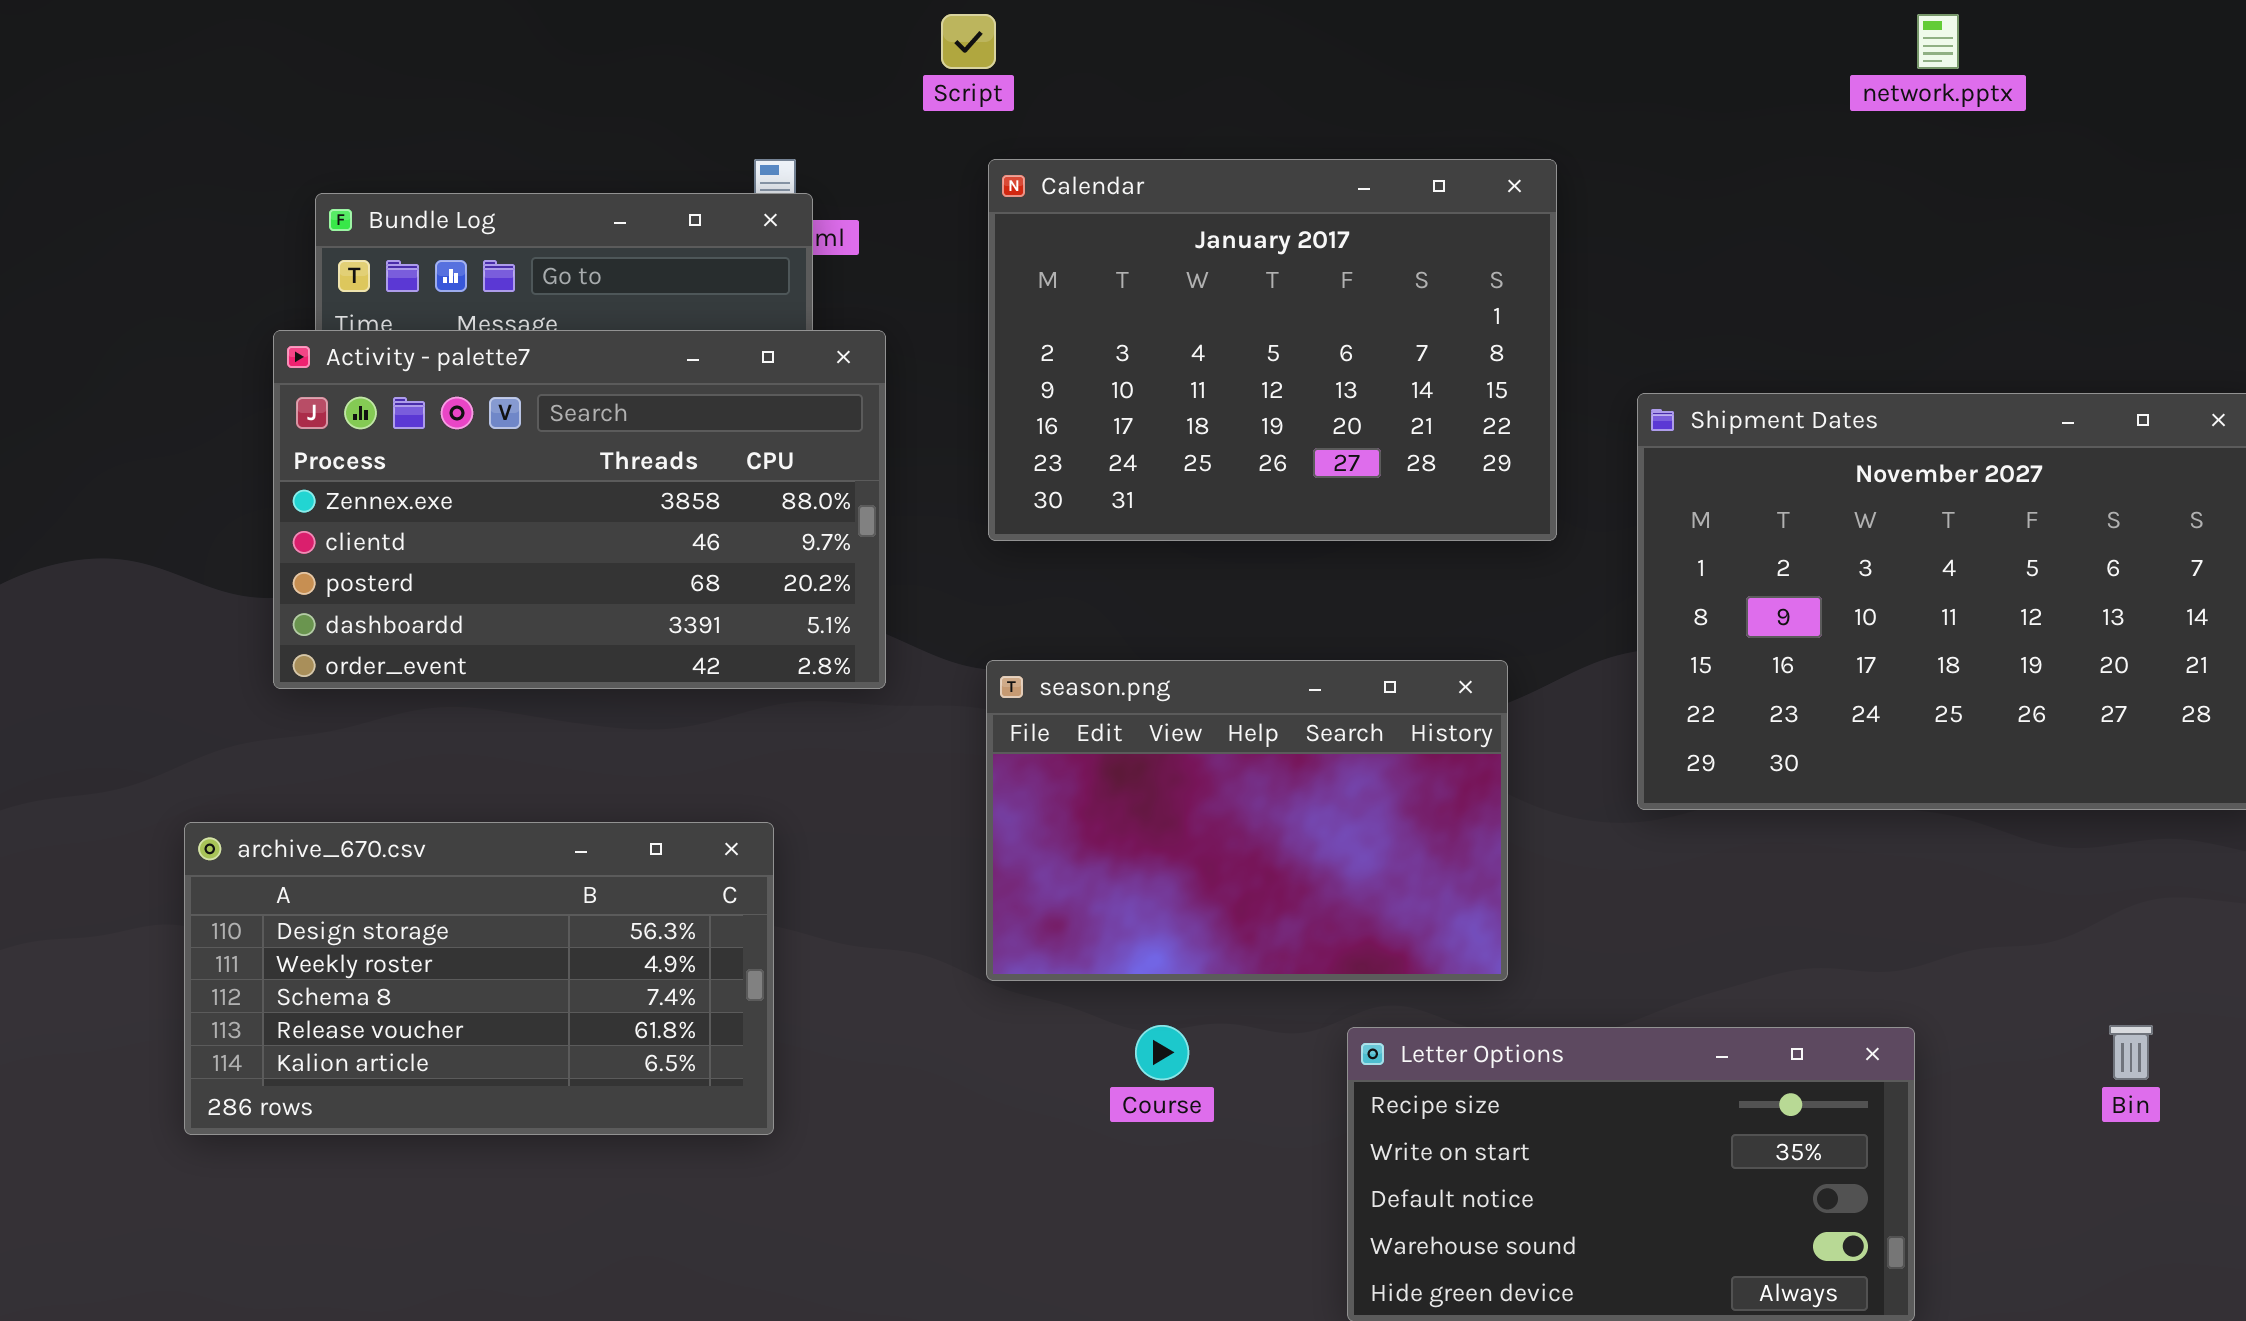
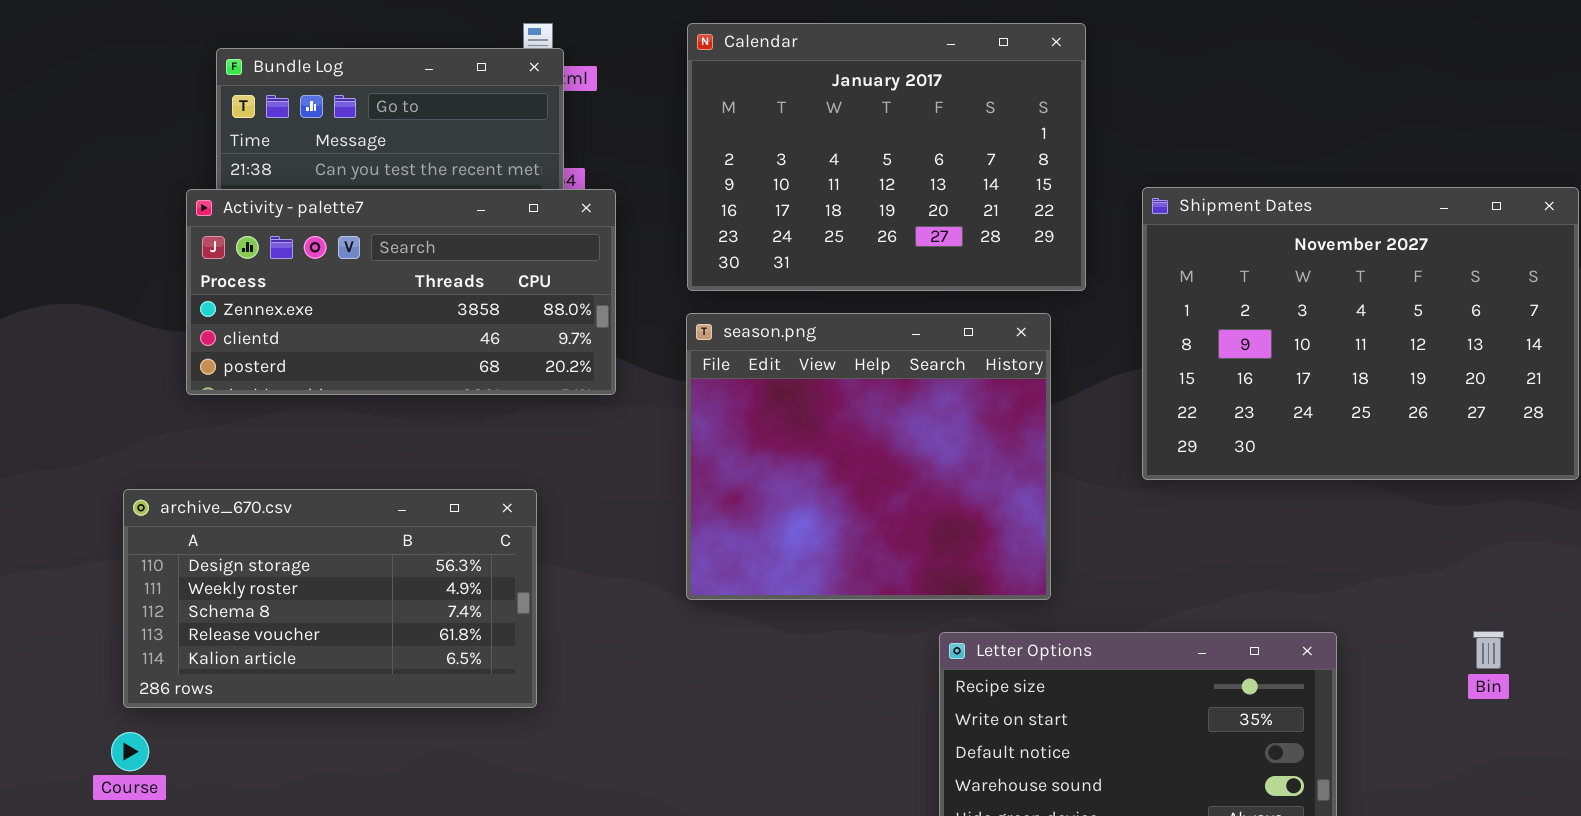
Activity - palette7: [273,330,886,689] -> [186,189,616,395], resized
season.png: [986,660,1508,981] -> [686,313,1051,600], resized
Course: [1135,1025,1189,1080] -> [111,732,149,771], moved

